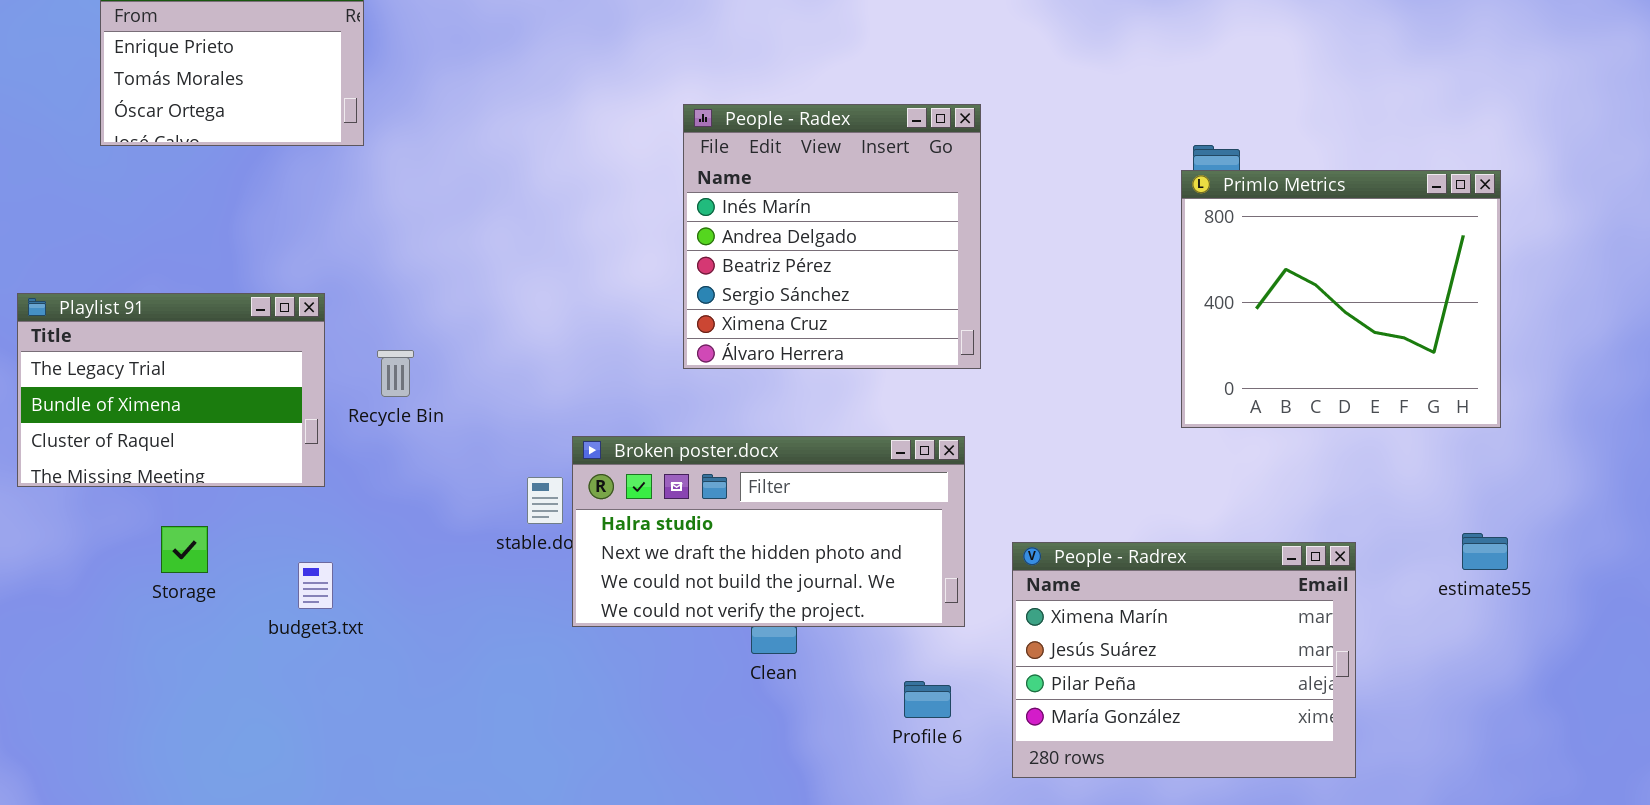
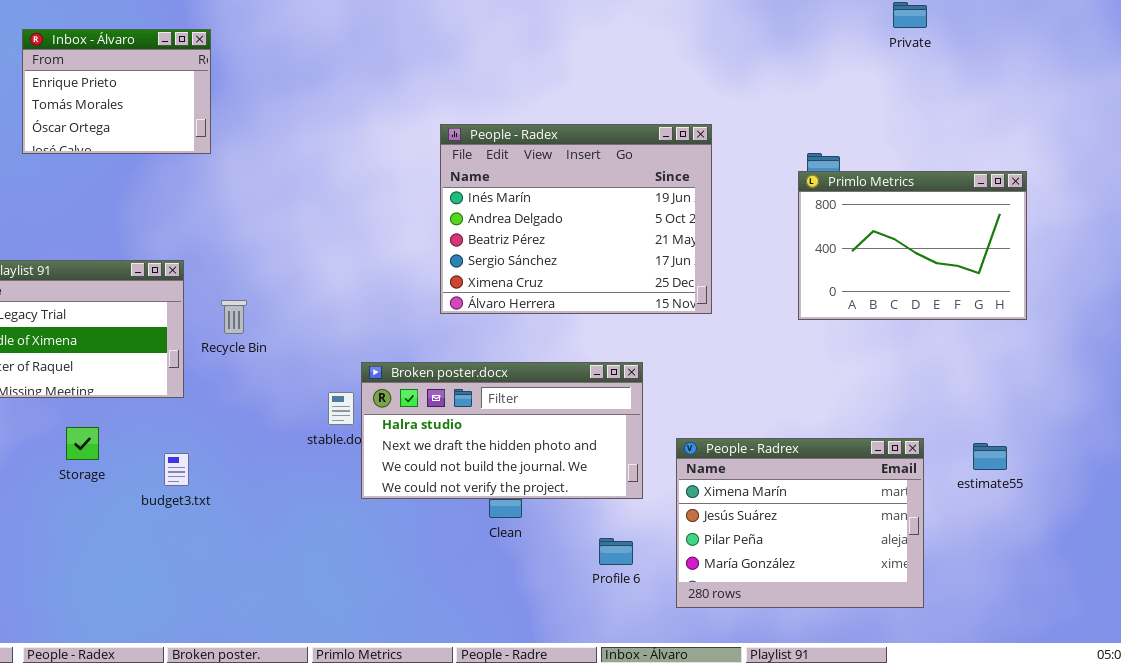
People - Radex: [683,104,981,369] -> [440,124,712,314], resized
Primlo Metrics: [1181,170,1501,428] -> [798,171,1027,320], resized
estimate55: [1462,533,1508,570] -> [973,443,1007,470], moved

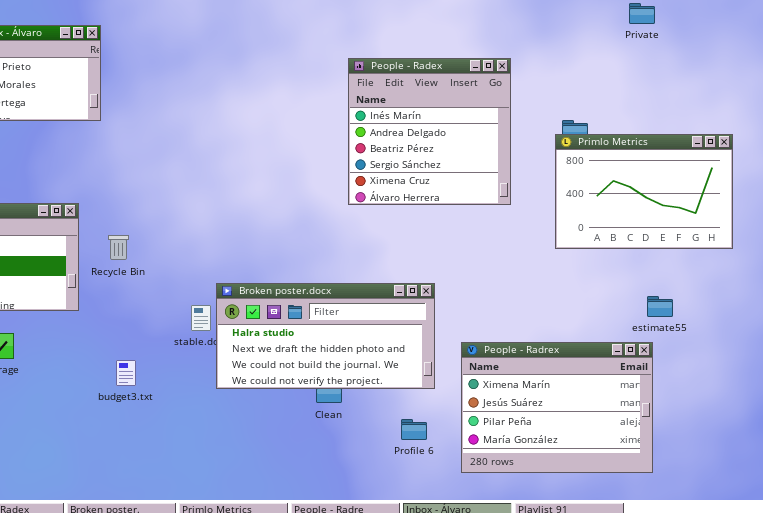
People - Radex: [440,124,712,314] -> [348,58,511,205], moved, resized
estimate55: [973,443,1007,470] -> [647,296,673,317], moved
budget3.txt: [164,453,189,486] -> [116,360,136,386], moved

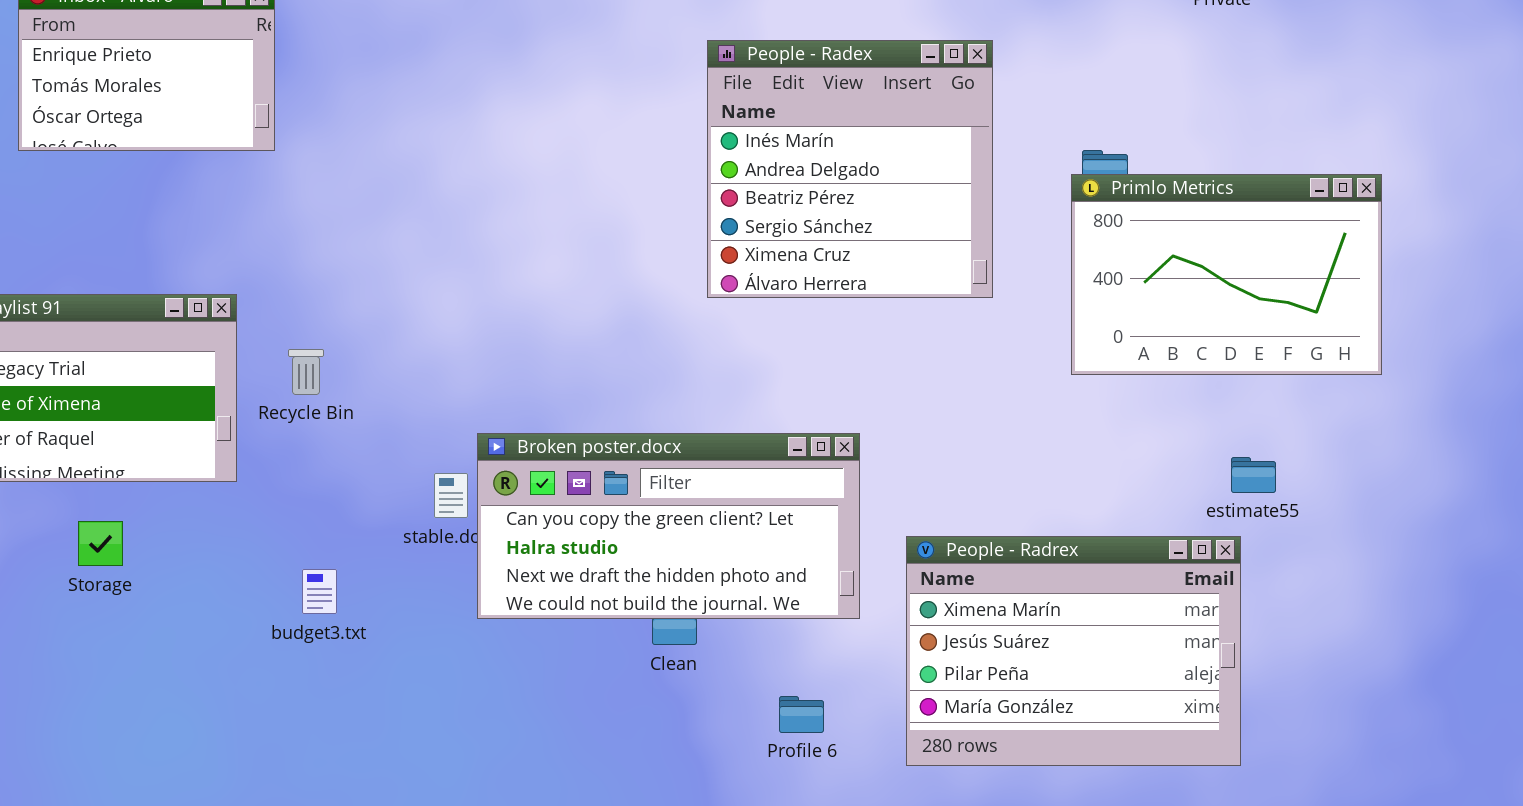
Broken poster.docx: [216,283,435,389] -> [477,433,860,619], scrolled up 1 row
Profile 6: [401,419,427,440] -> [779,696,824,733], moved

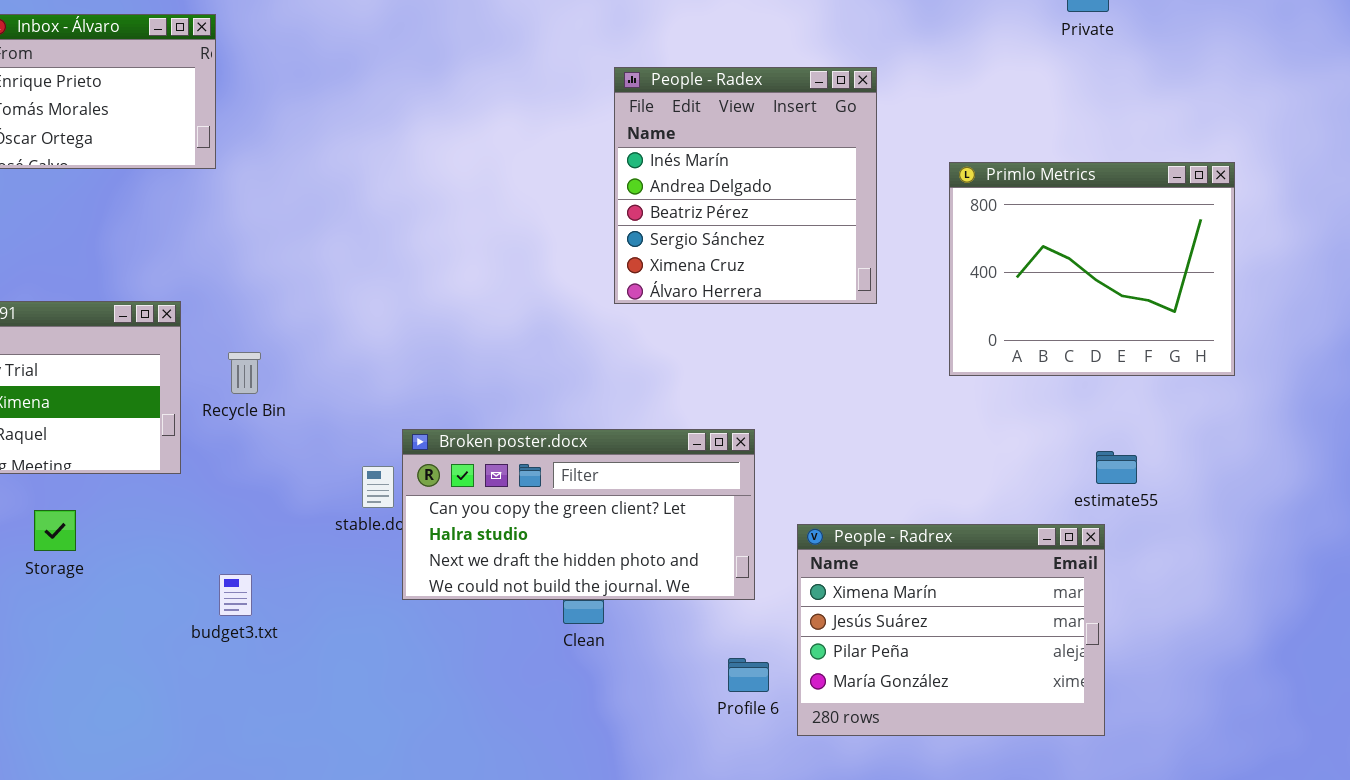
Primlo Metrics: [1071,174,1382,375] -> [949,162,1235,376], resized
budget3.txt: [302,569,337,614] -> [219,574,252,616], moved
Profile 6: [779,696,824,733] -> [728,658,769,692], moved

